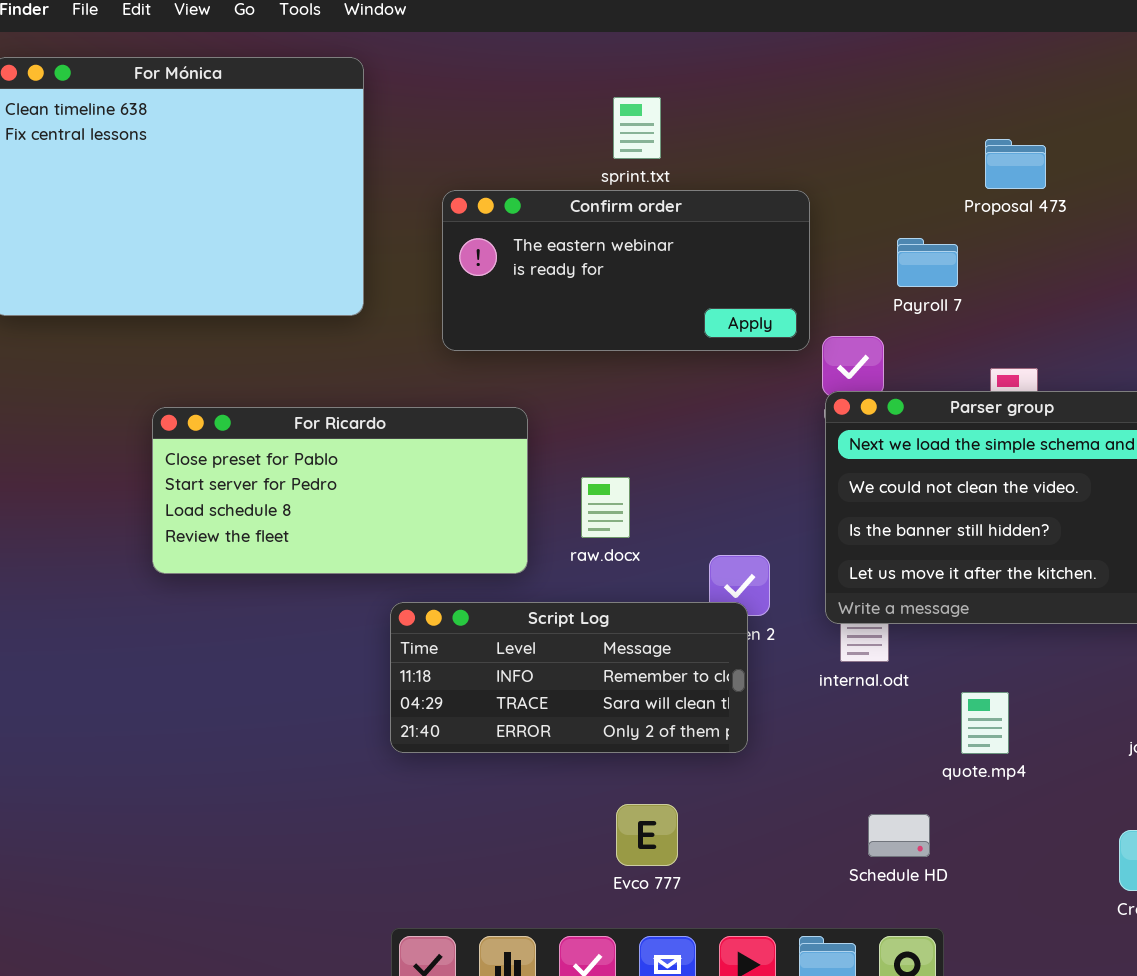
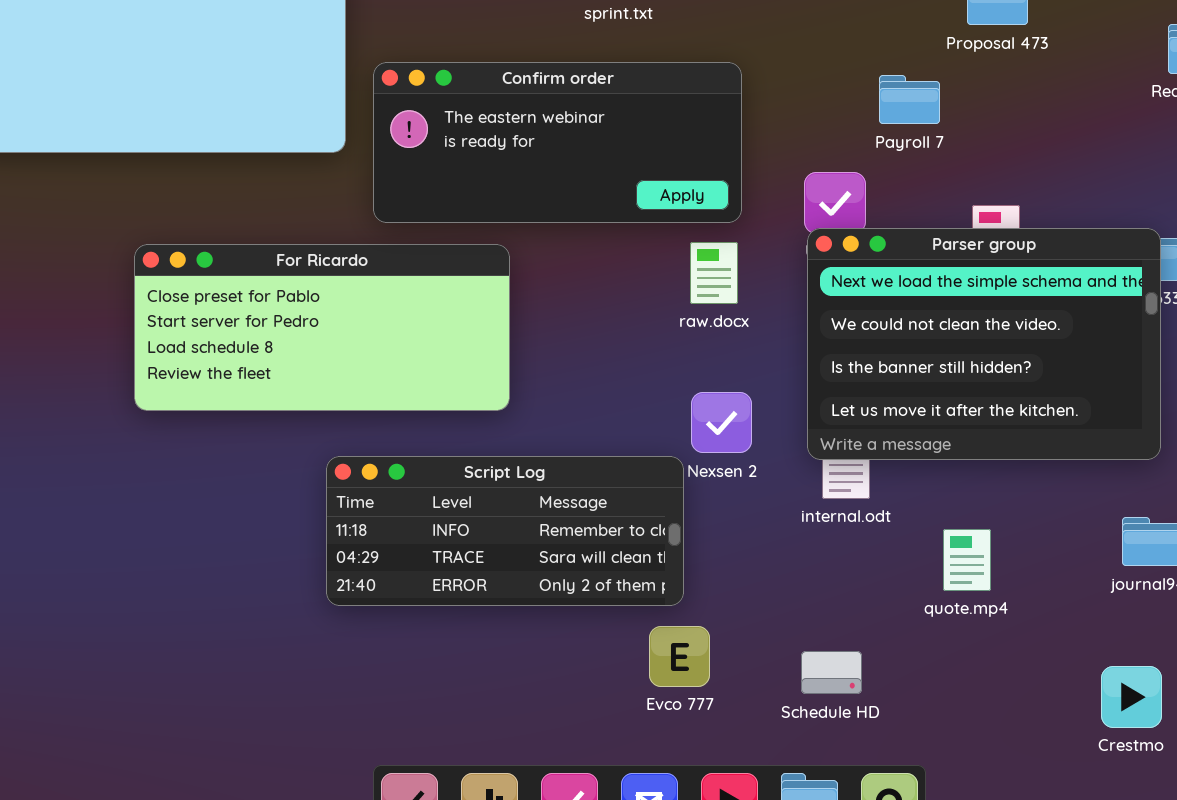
Confirm order: [442,190,810,351] -> [373,62,742,223], moved
raw.docx: [581,477,630,538] -> [690,242,738,304], moved
Script Log: [390,602,748,753] -> [326,456,684,606], moved
Evco 777: [616,804,678,866] -> [649,626,710,687], moved
Schedule HD: [868,814,930,857] -> [801,651,862,694], moved

